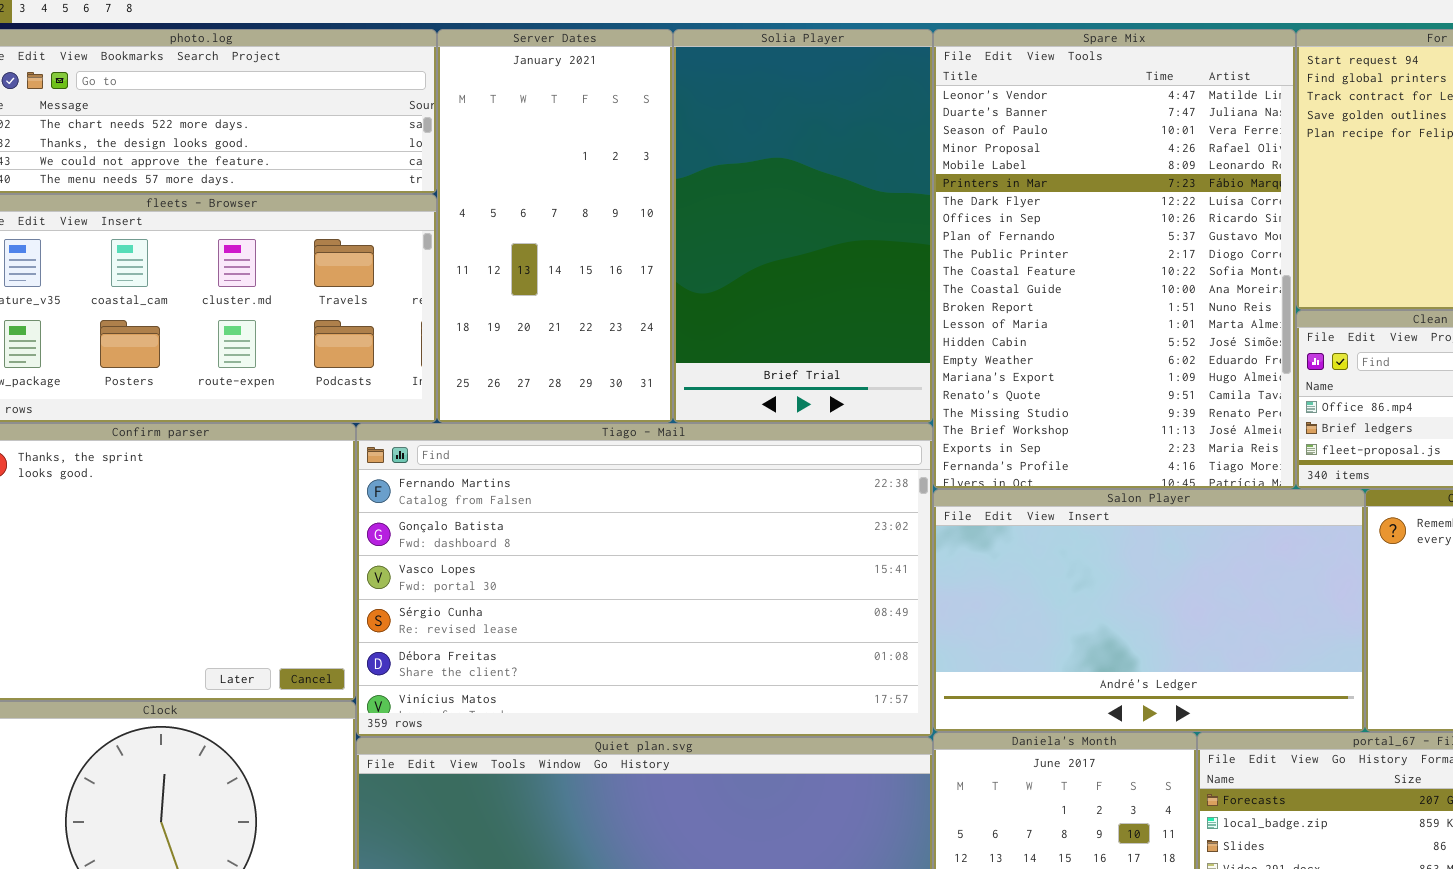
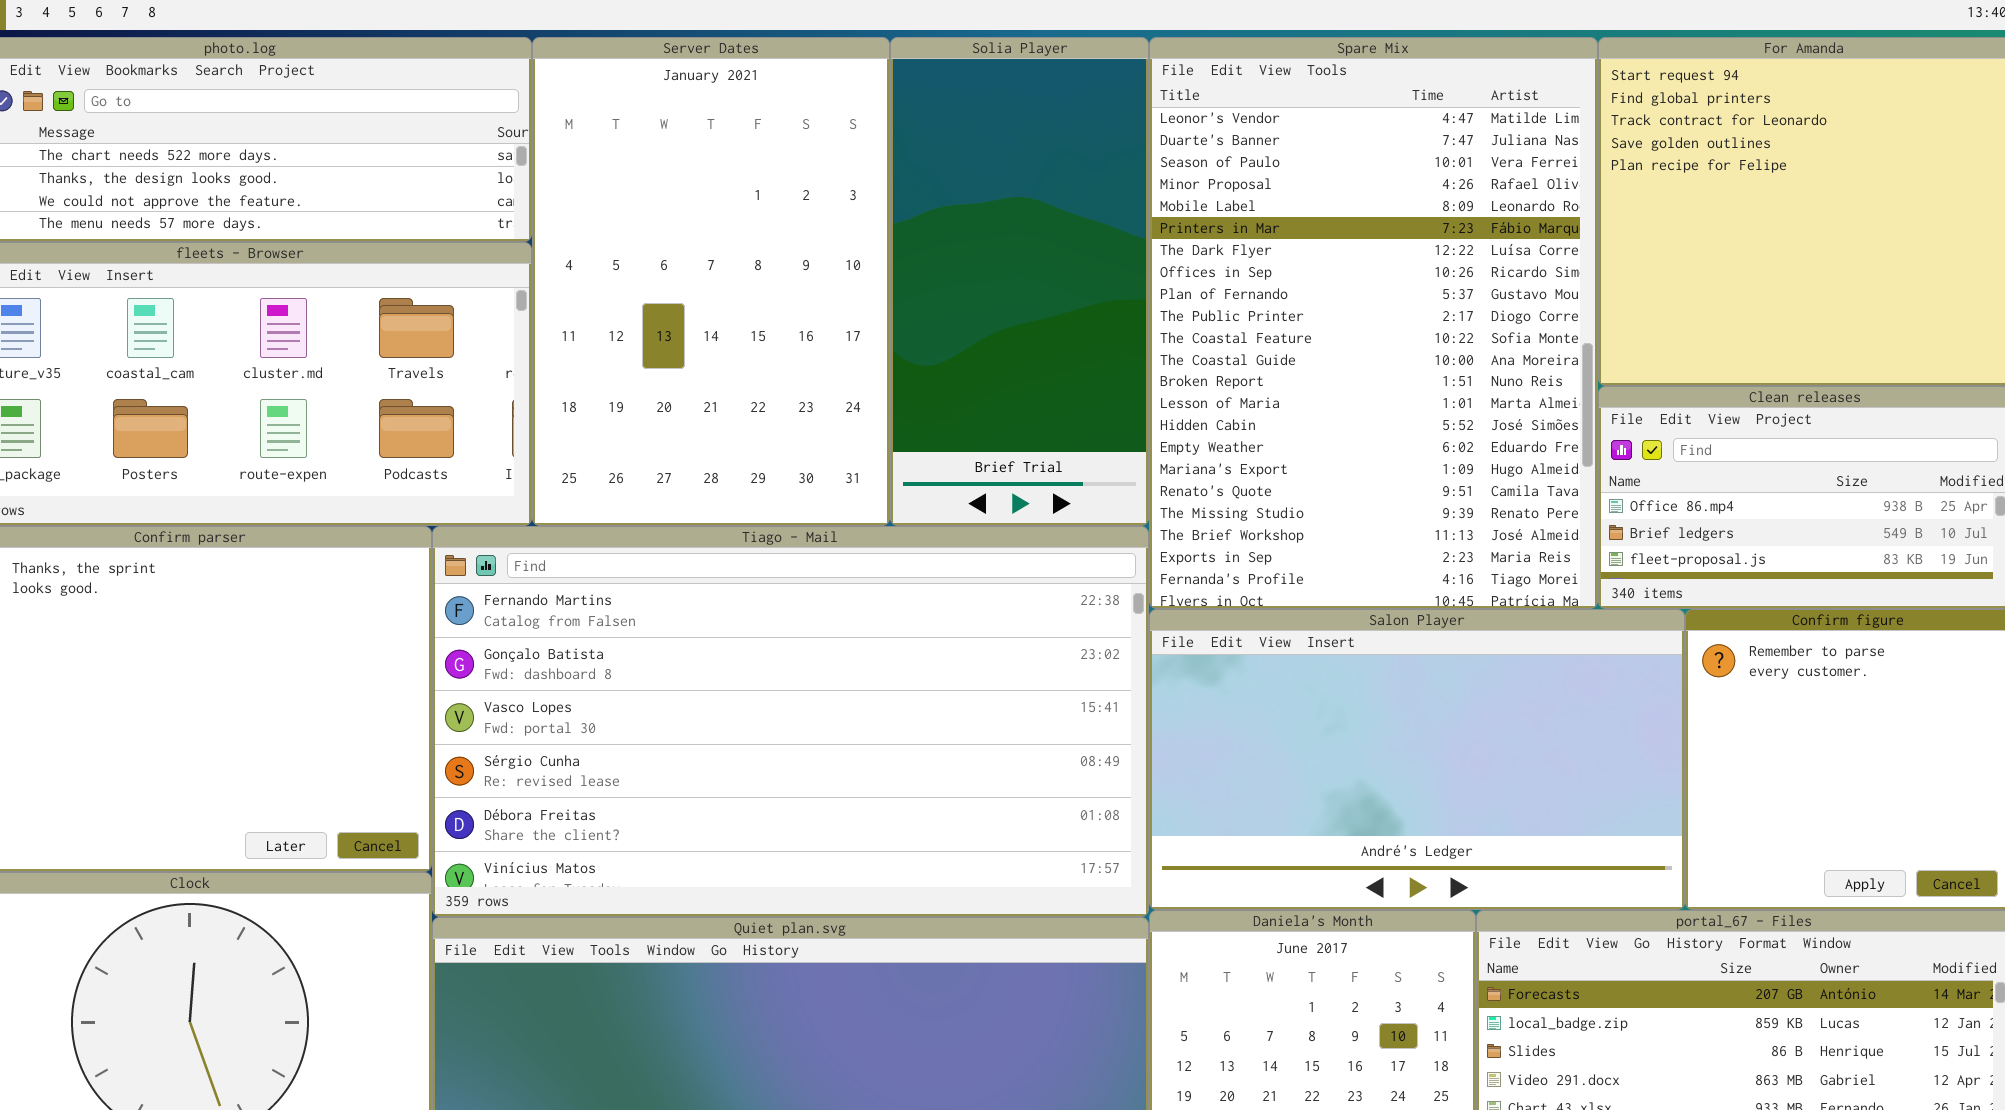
Server Dates: [437,29,673,423] -> [532,37,890,526], resized
Solia Player: [673,29,933,423] -> [890,37,1149,526], resized

